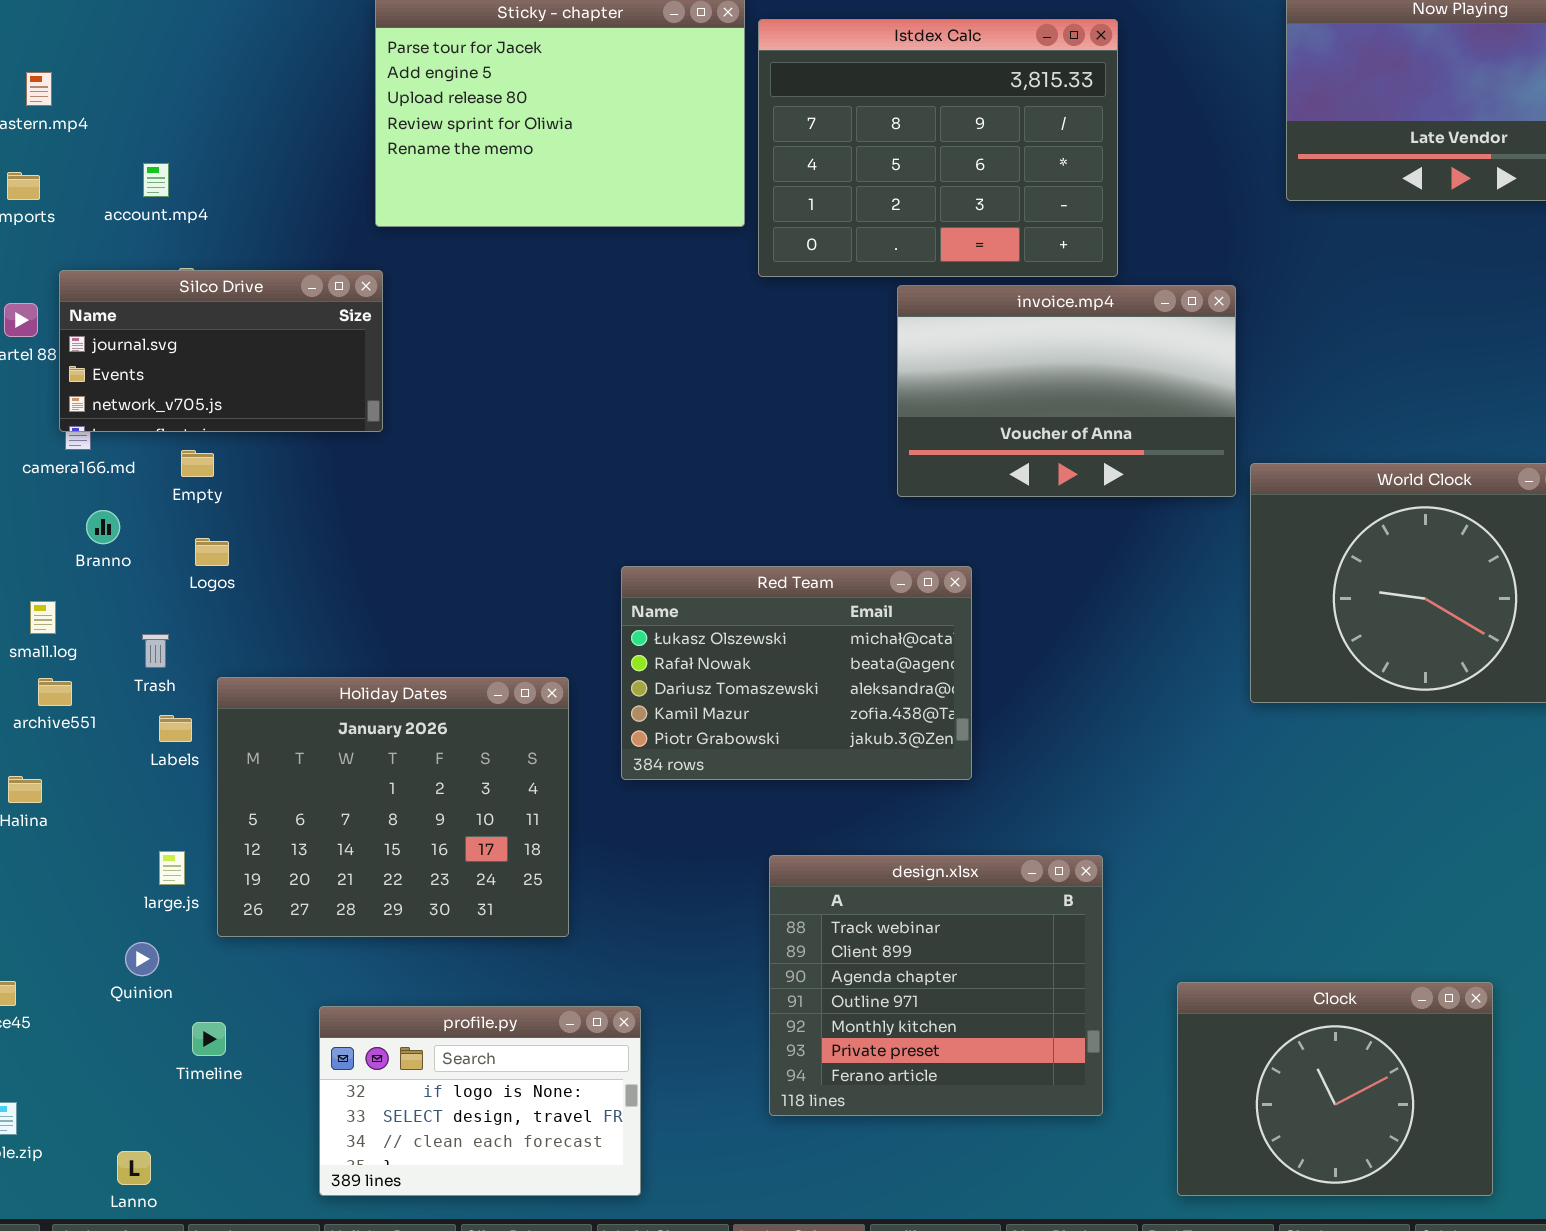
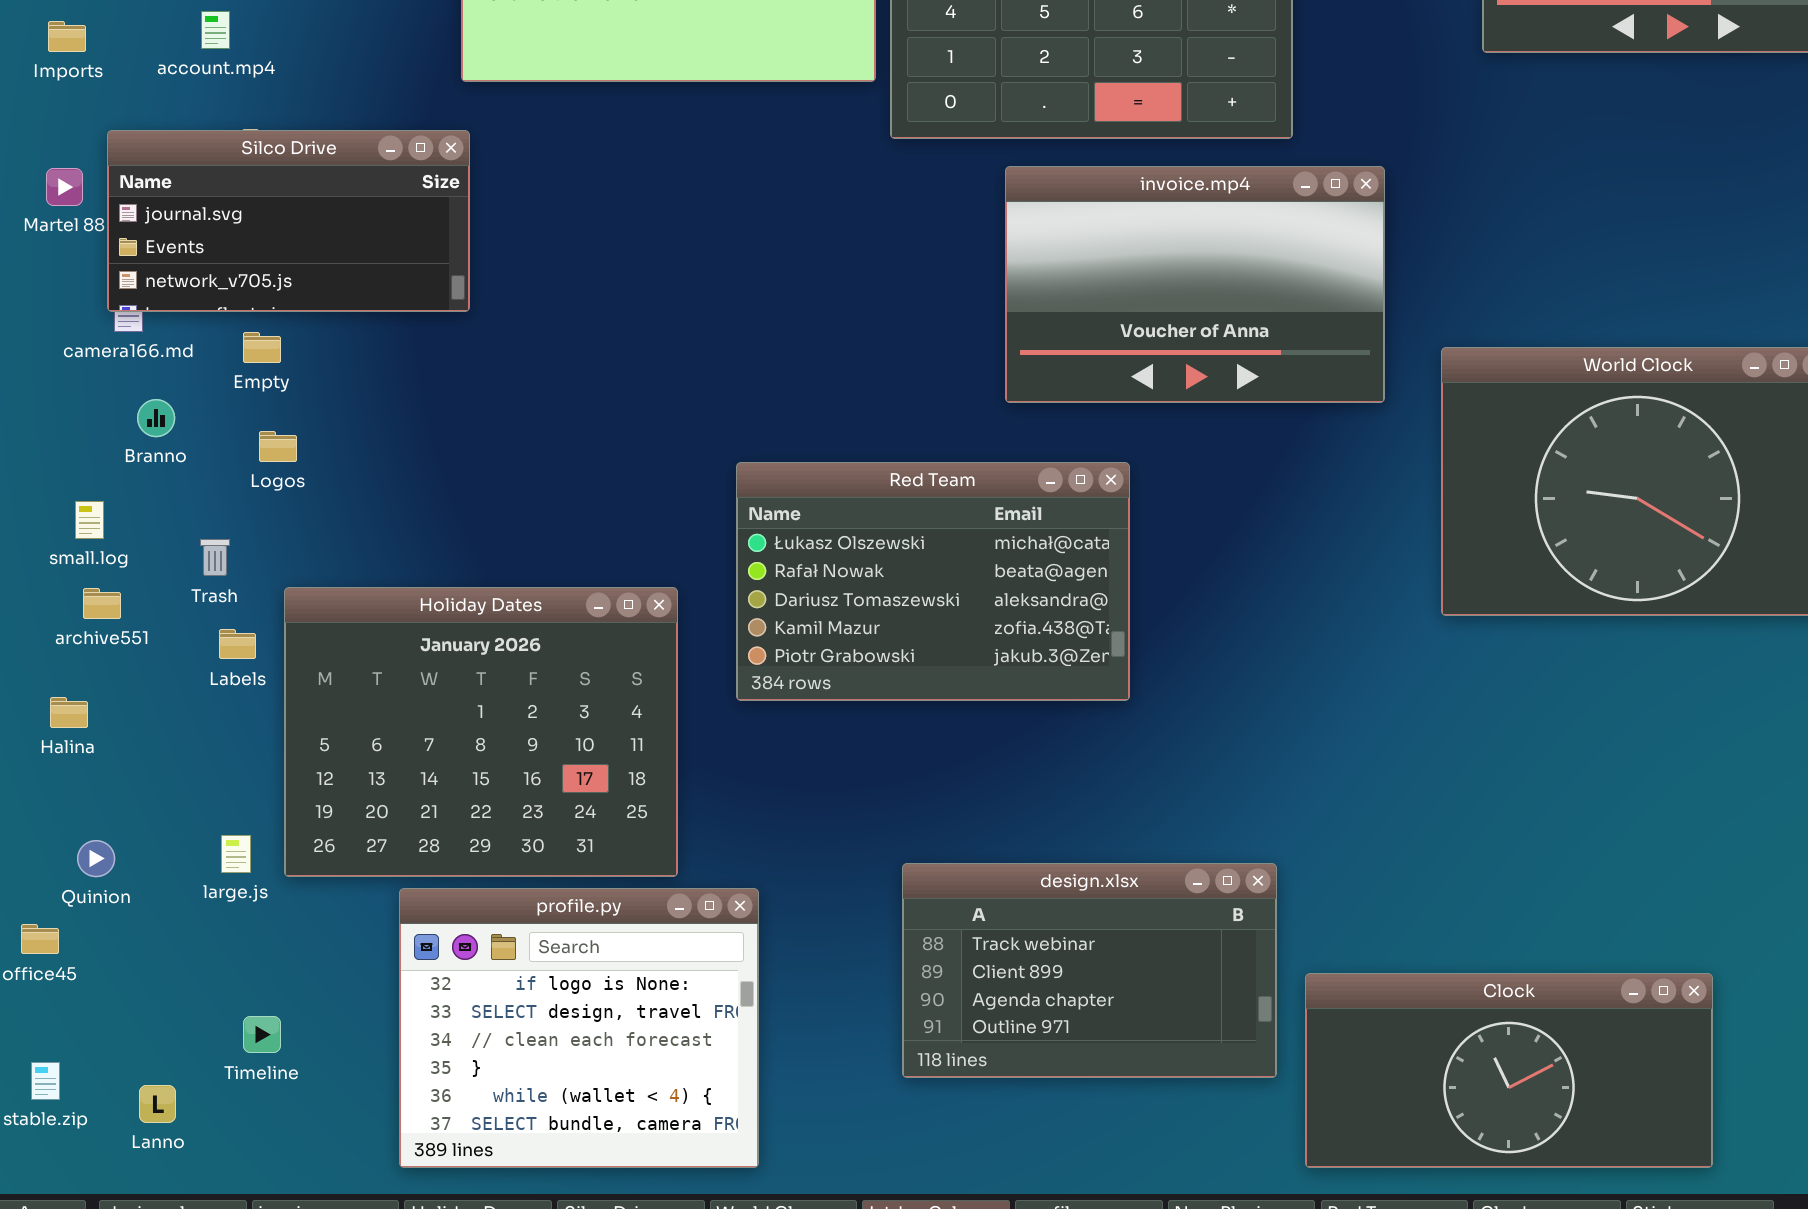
invoice.mp4: [897,285,1236,497] -> [1005,166,1385,403], moved
large.js: [159,851,185,885] -> [221,835,251,873], moved
design.xlsx: [769,855,1103,1116] -> [902,863,1277,1078], resized
Quinion: [125,942,159,976] -> [77,840,115,877], moved
Clock: [1177,982,1493,1196] -> [1305,973,1713,1168], resized
profile.py: [319,1006,641,1196] -> [399,888,759,1168], resized
Timeline: [192,1022,226,1056] -> [243,1016,281,1053], moved
Lanno: [117,1151,151,1185] -> [139,1085,176,1123], moved

